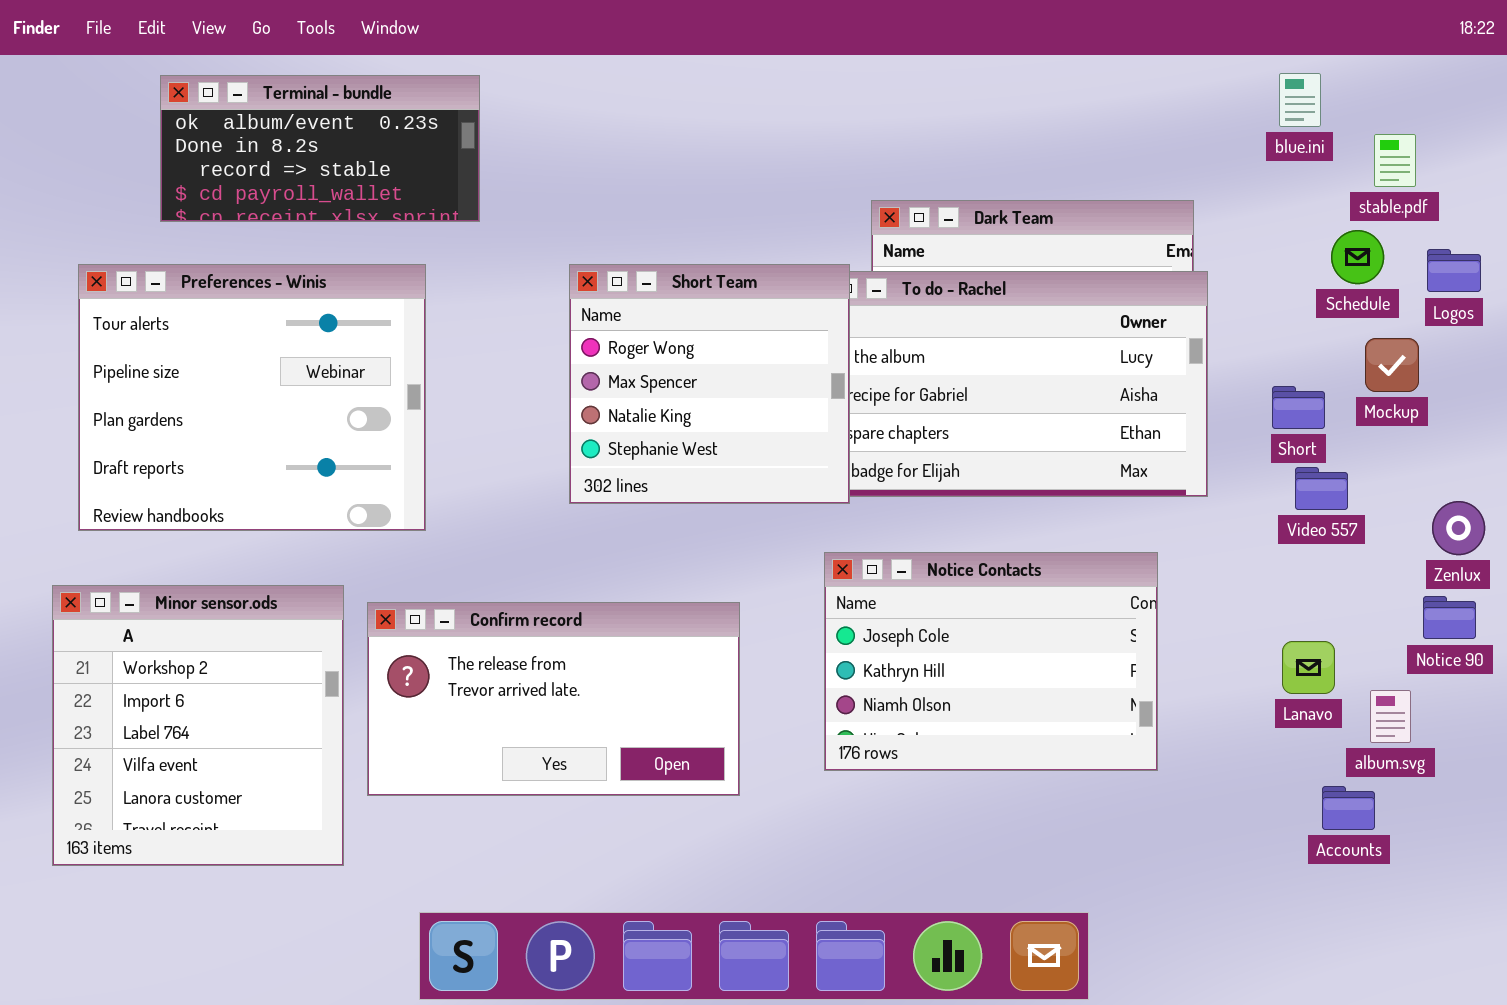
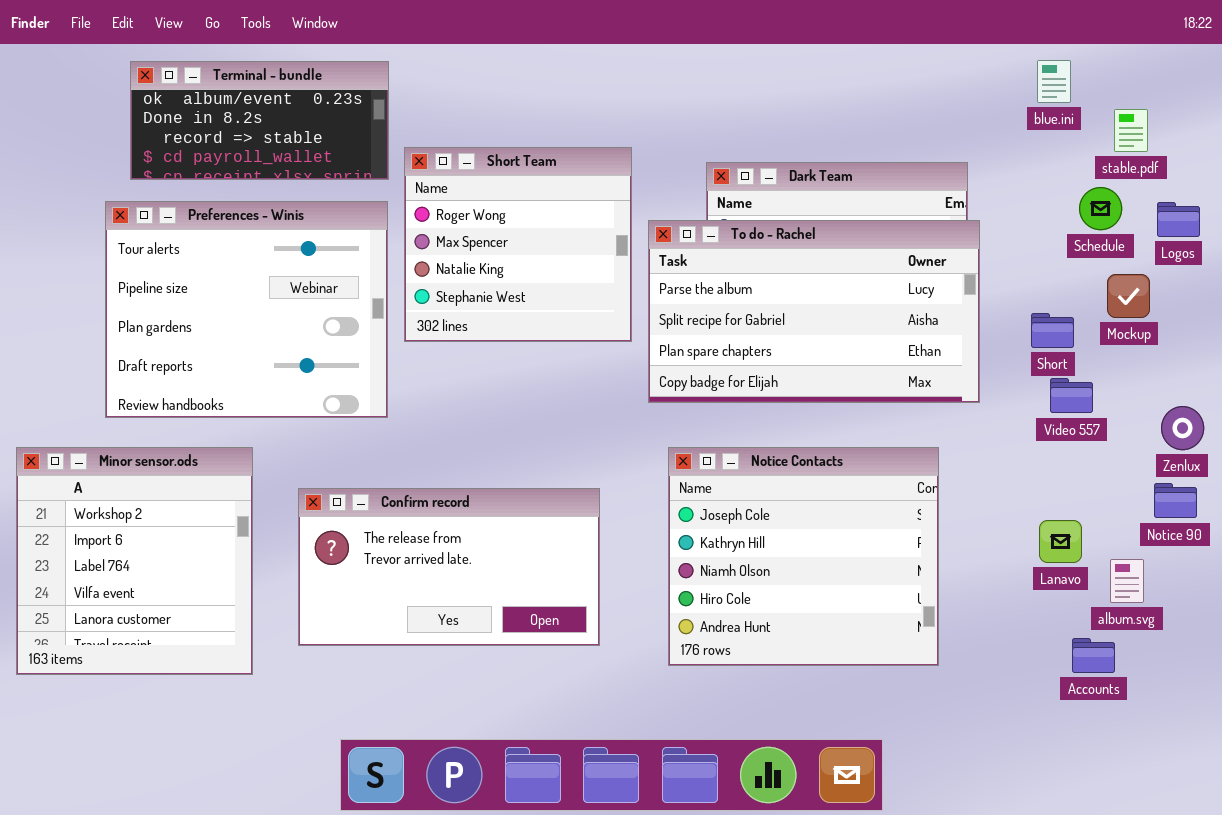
Preferences - Winis: [78,264,426,531] -> [105,201,388,418], moved
Short Team: [569,264,850,504] -> [404,147,632,342], moved
Notice Contacts: [824,552,1158,771] -> [668,447,939,666], resized
Minor sensor.ods: [52,585,344,866] -> [16,447,253,675], moved

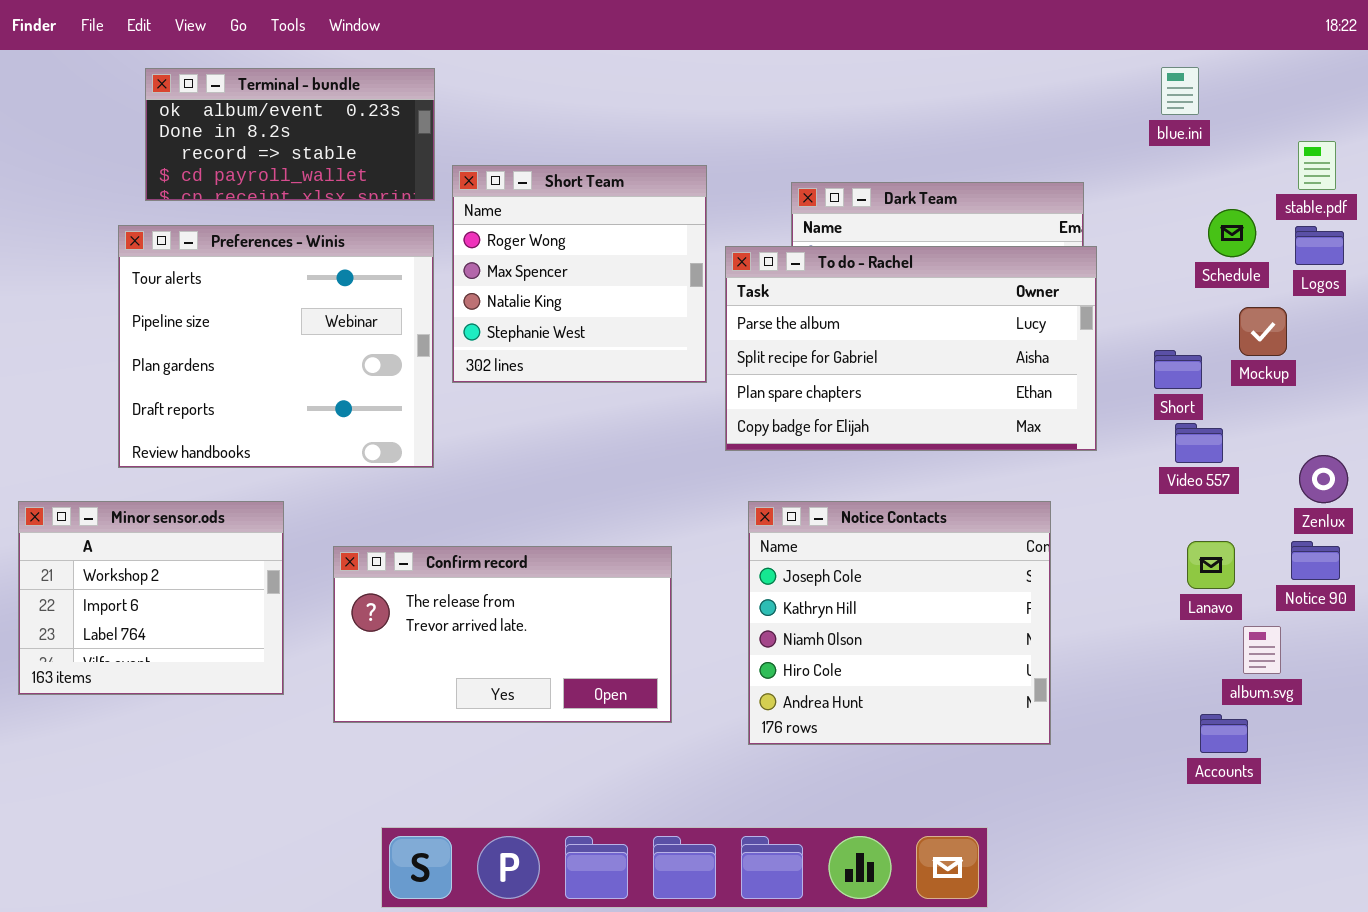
stable.pdf: [1114,109,1148,152] -> [1298,141,1336,190], moved
Minor sensor.ods: [16,447,253,675] -> [18,501,284,695], resized
Lanavo: [1039,520,1082,563] -> [1187,541,1235,589], moved

